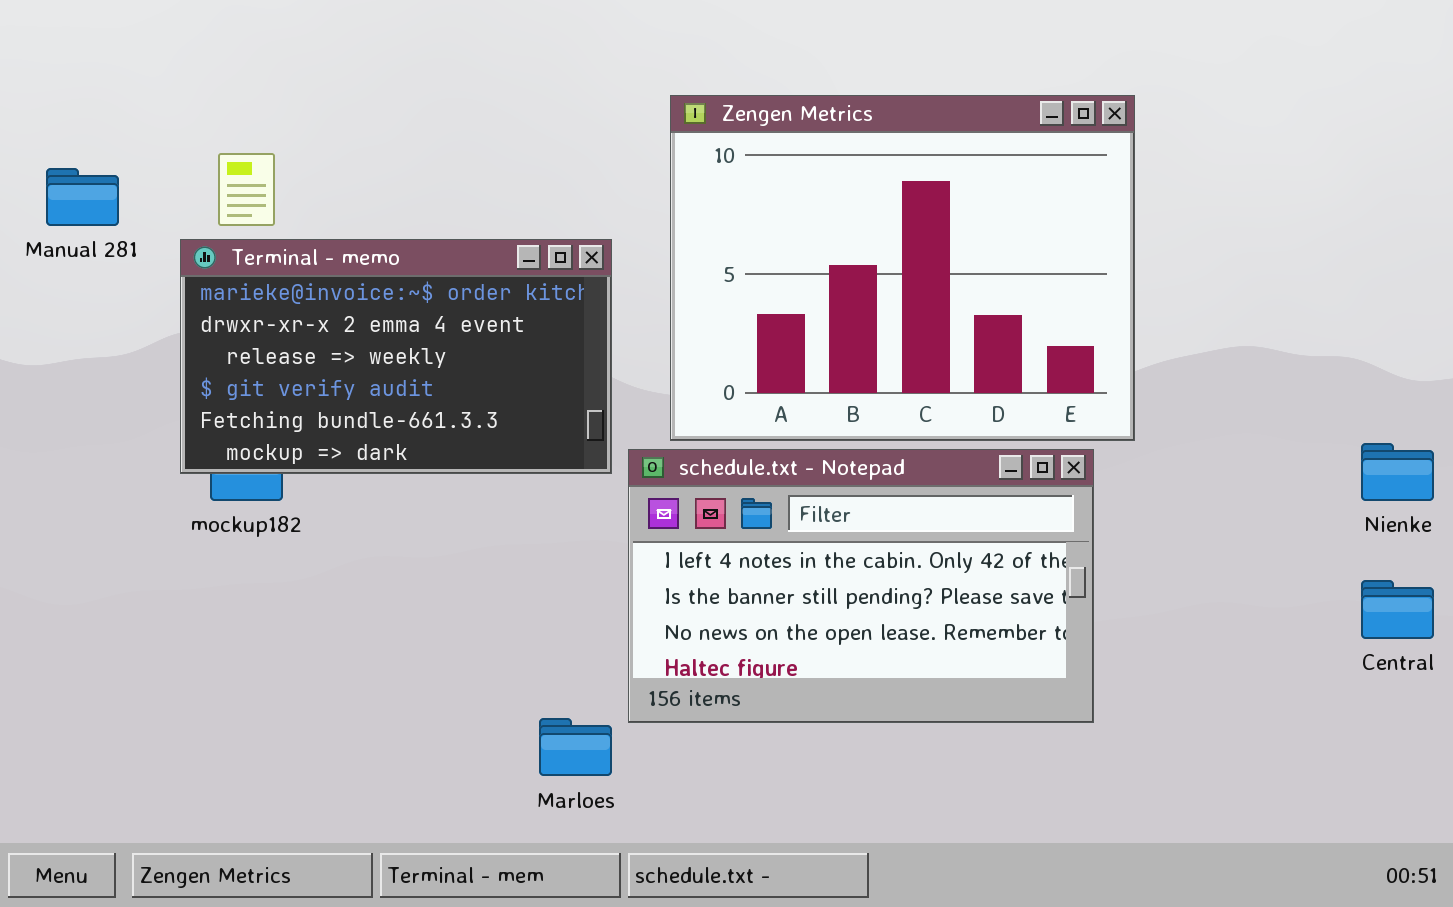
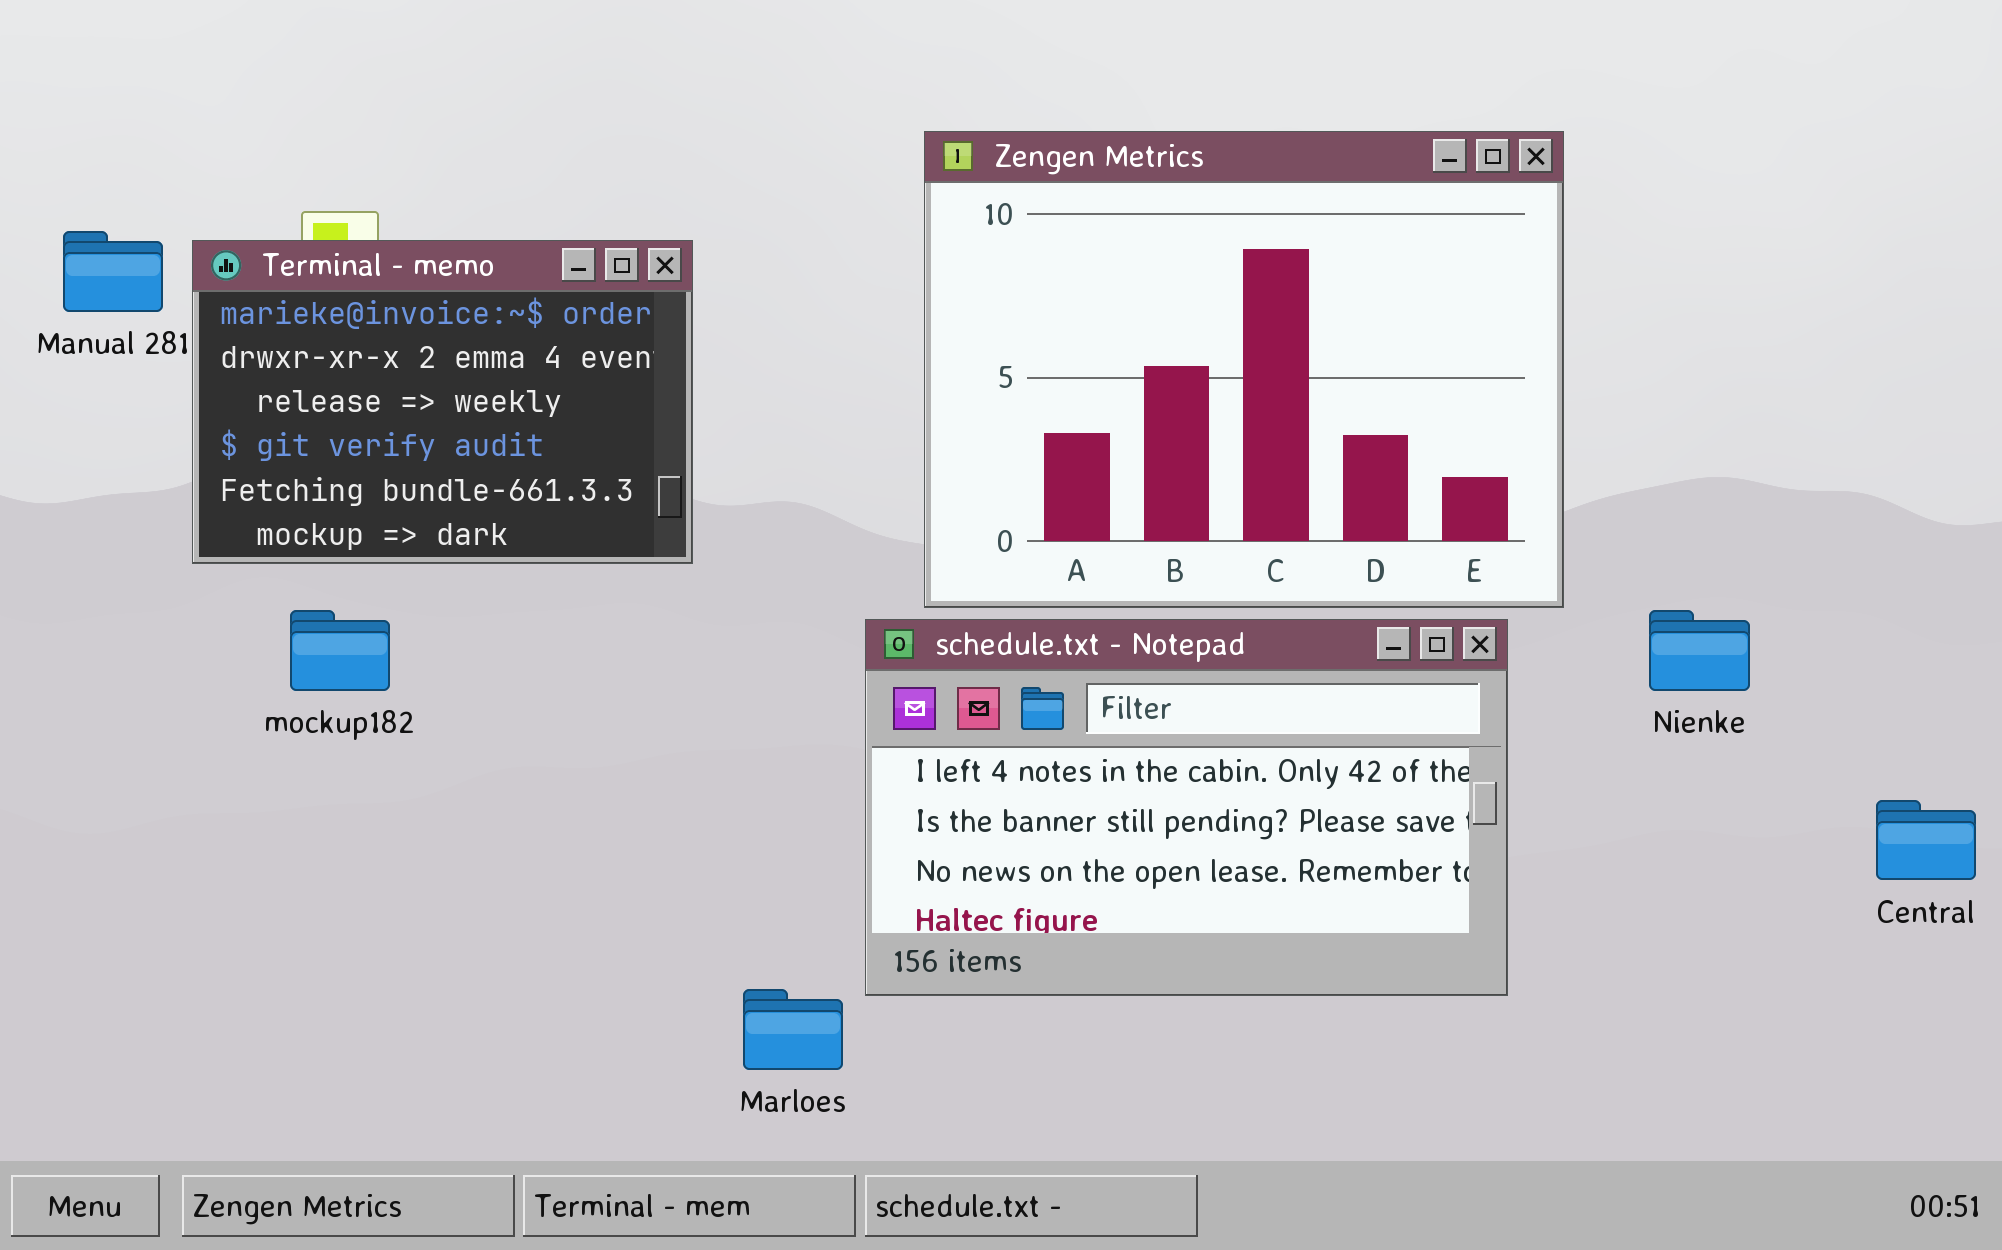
Terminal - memo: [180,239,612,474] -> [192,240,693,564], moved, resized
Nienke: [1361,443,1434,501] -> [1649,610,1750,691], moved

